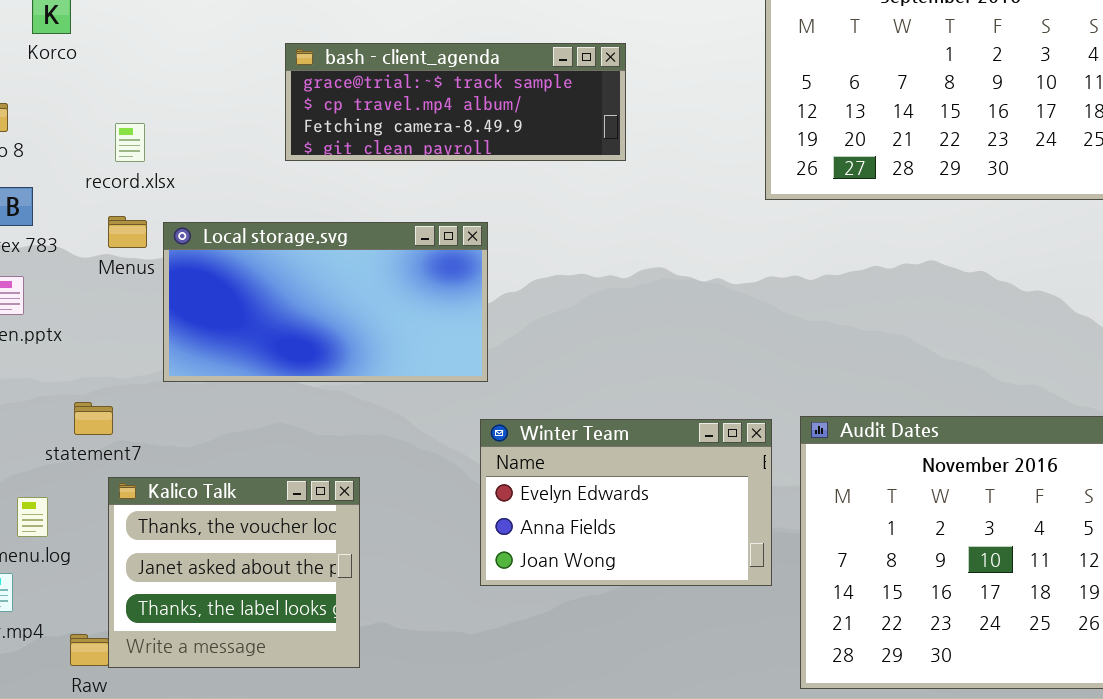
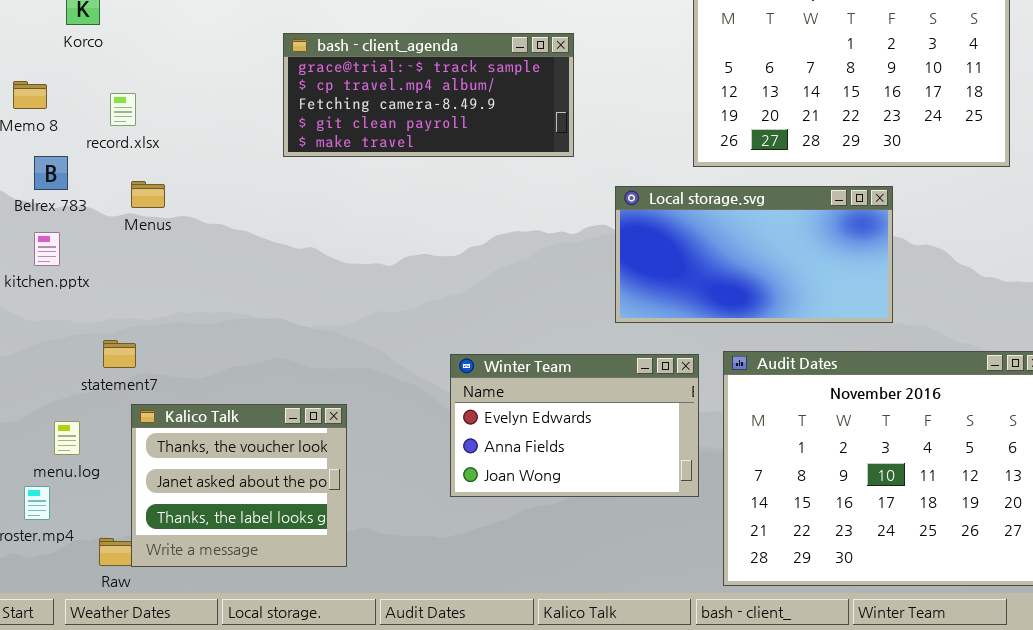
bash - client_agenda: [285,43,626,161] -> [283,33,574,157], resized
record.xlsx: [115,123,145,162] -> [110,93,136,126], moved
Local storage.svg: [163,222,488,382] -> [615,186,893,323], moved

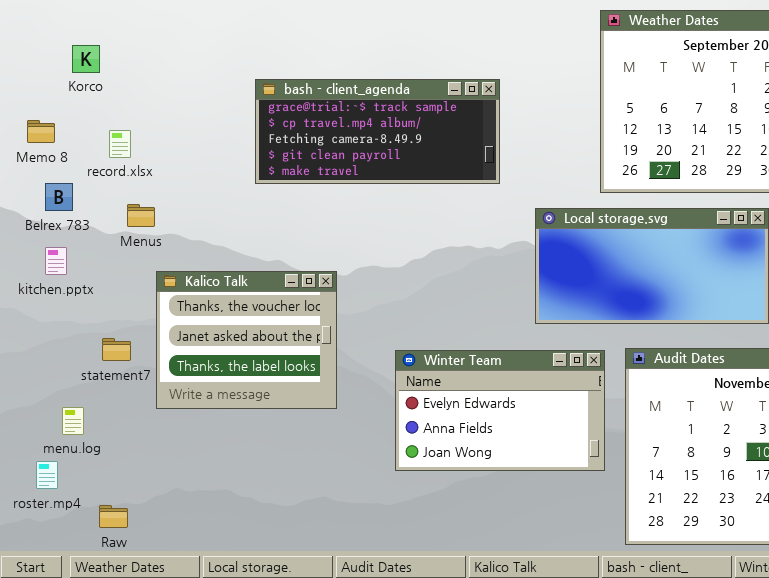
Kalico Talk: [131,404,347,567] -> [156,271,337,409], moved

